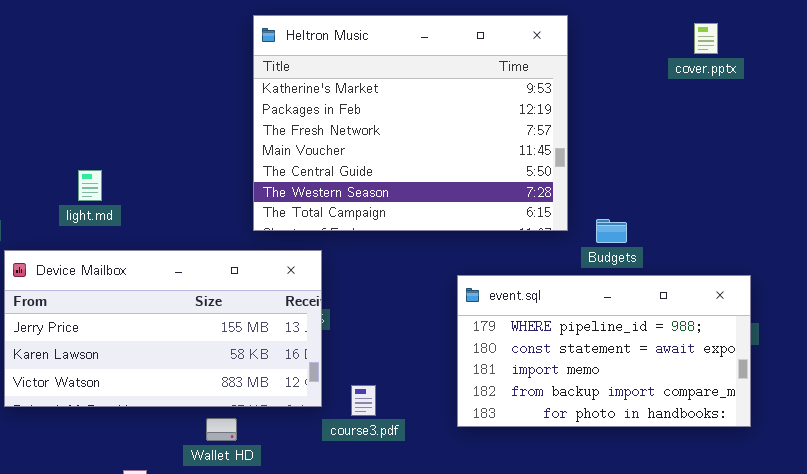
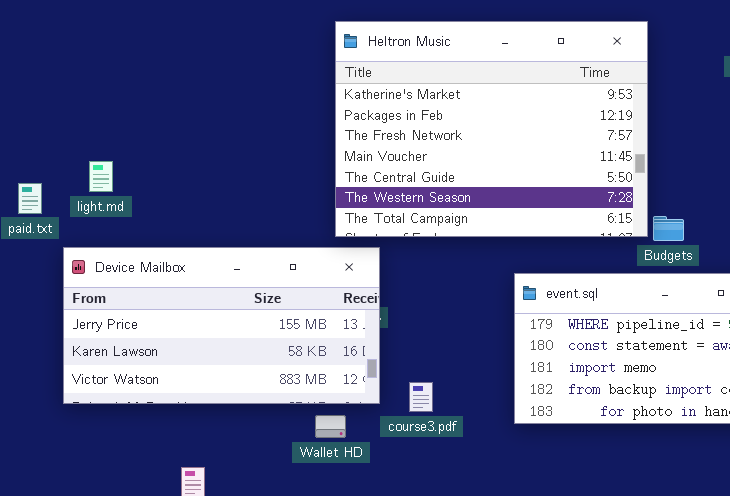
Heltron Music: [253,15,568,231] -> [335,21,648,237], moved
light.md: [78,170,102,201] -> [89,161,113,192], moved
Wallet HD: [206,418,237,441] -> [315,415,346,438], moved

